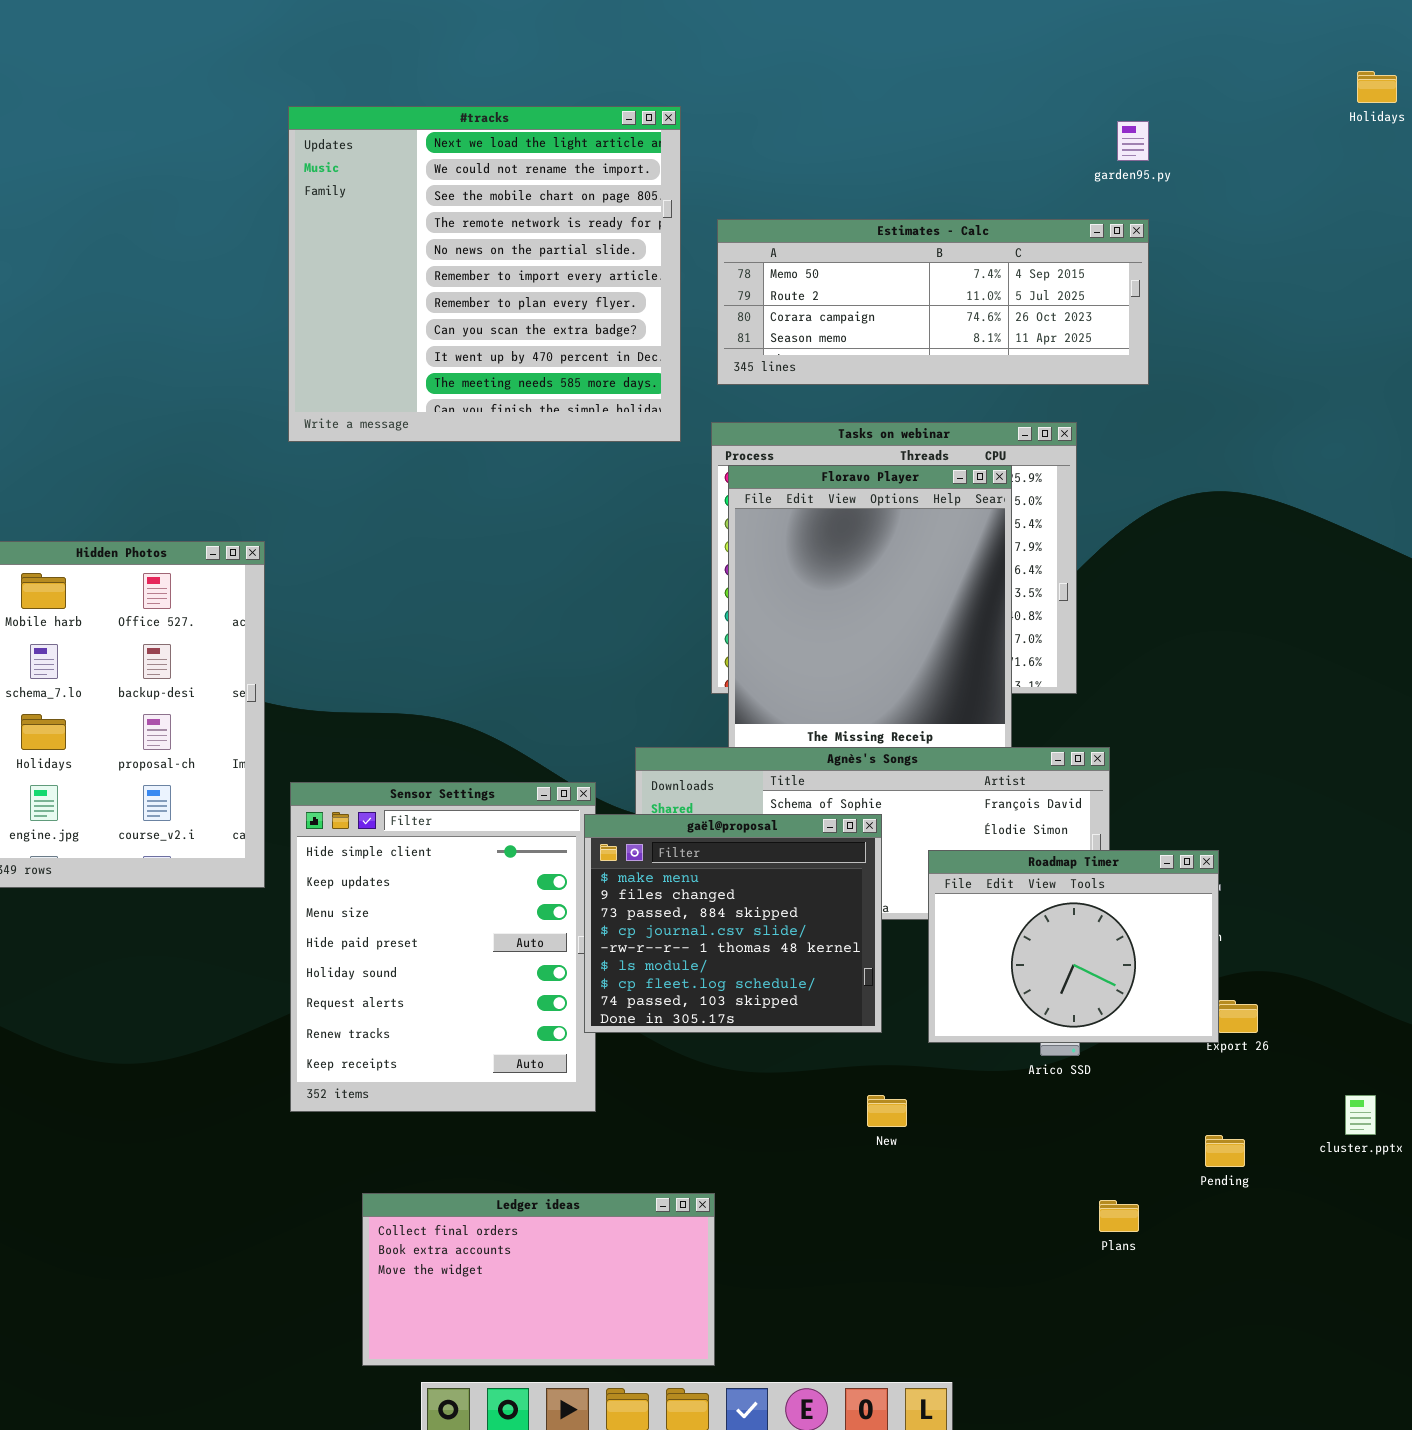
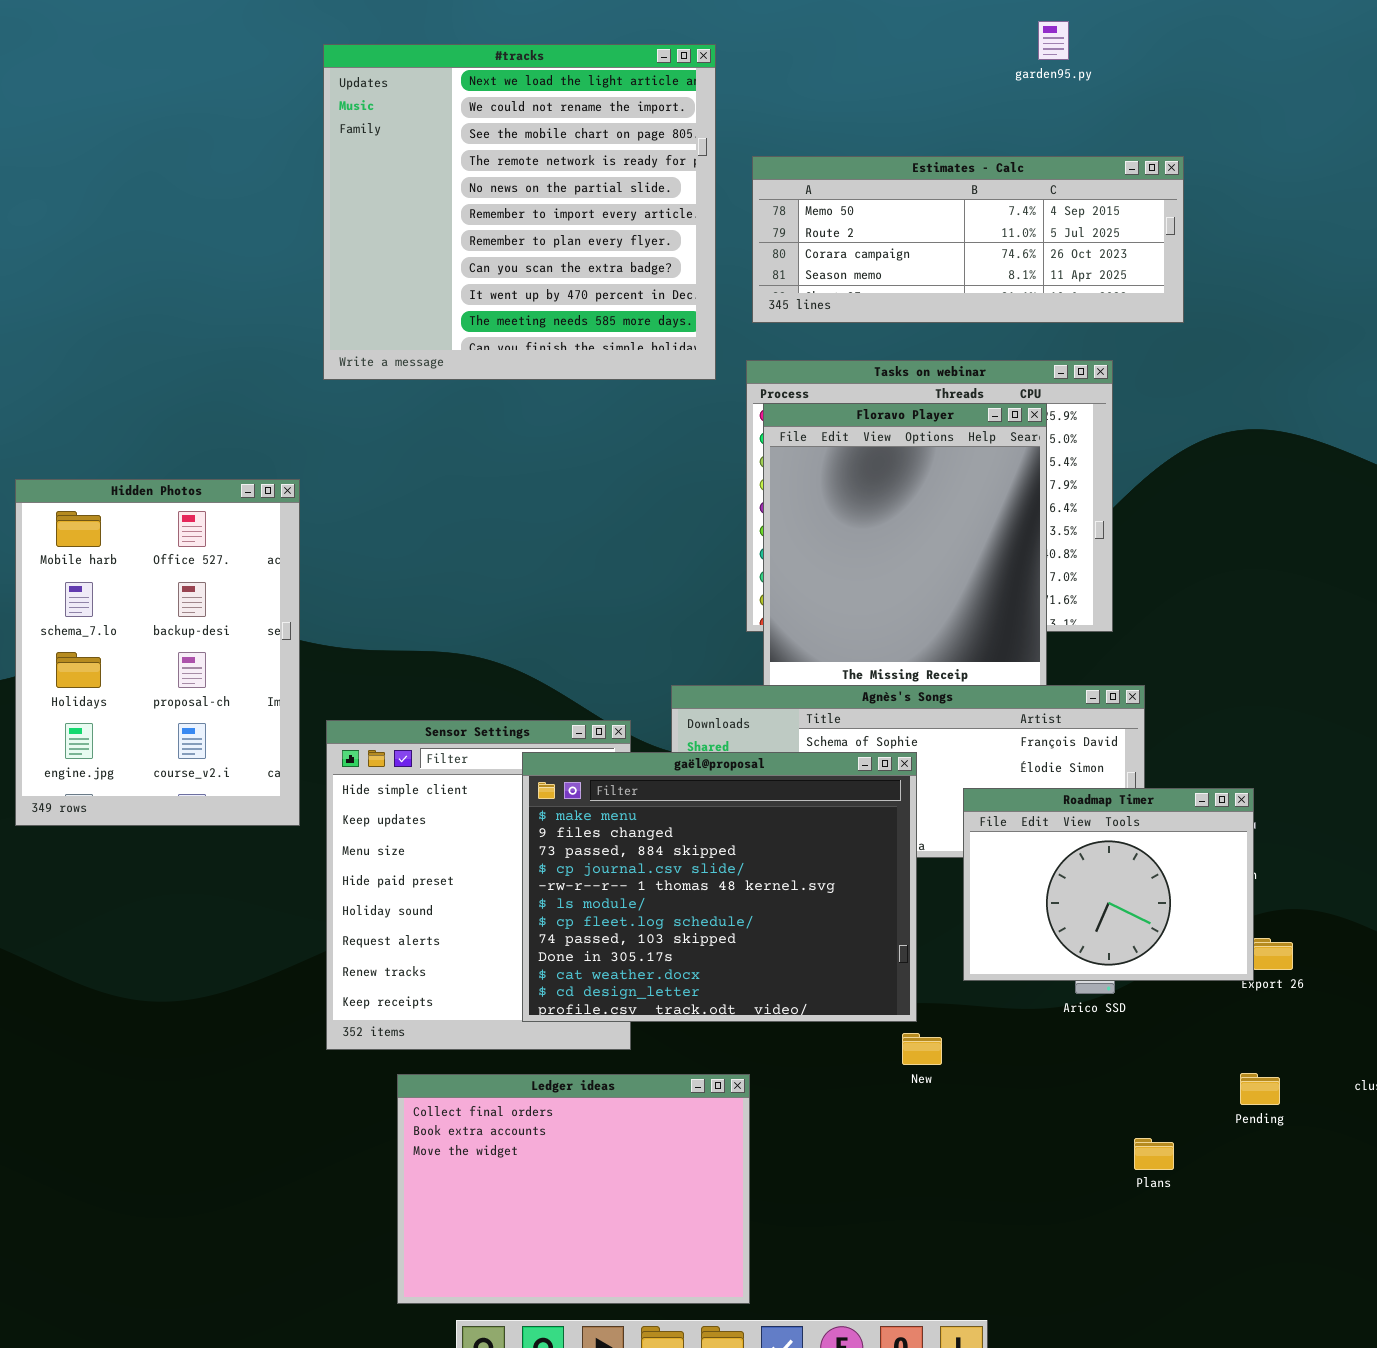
garden95.py: [1117,121,1149,161] -> [1038,21,1069,60], moved
gaël@proposal: [584,814,882,1033] -> [522,752,917,1022], resized
Ledger ideas: [362,1193,715,1366] -> [397,1074,750,1304], resized

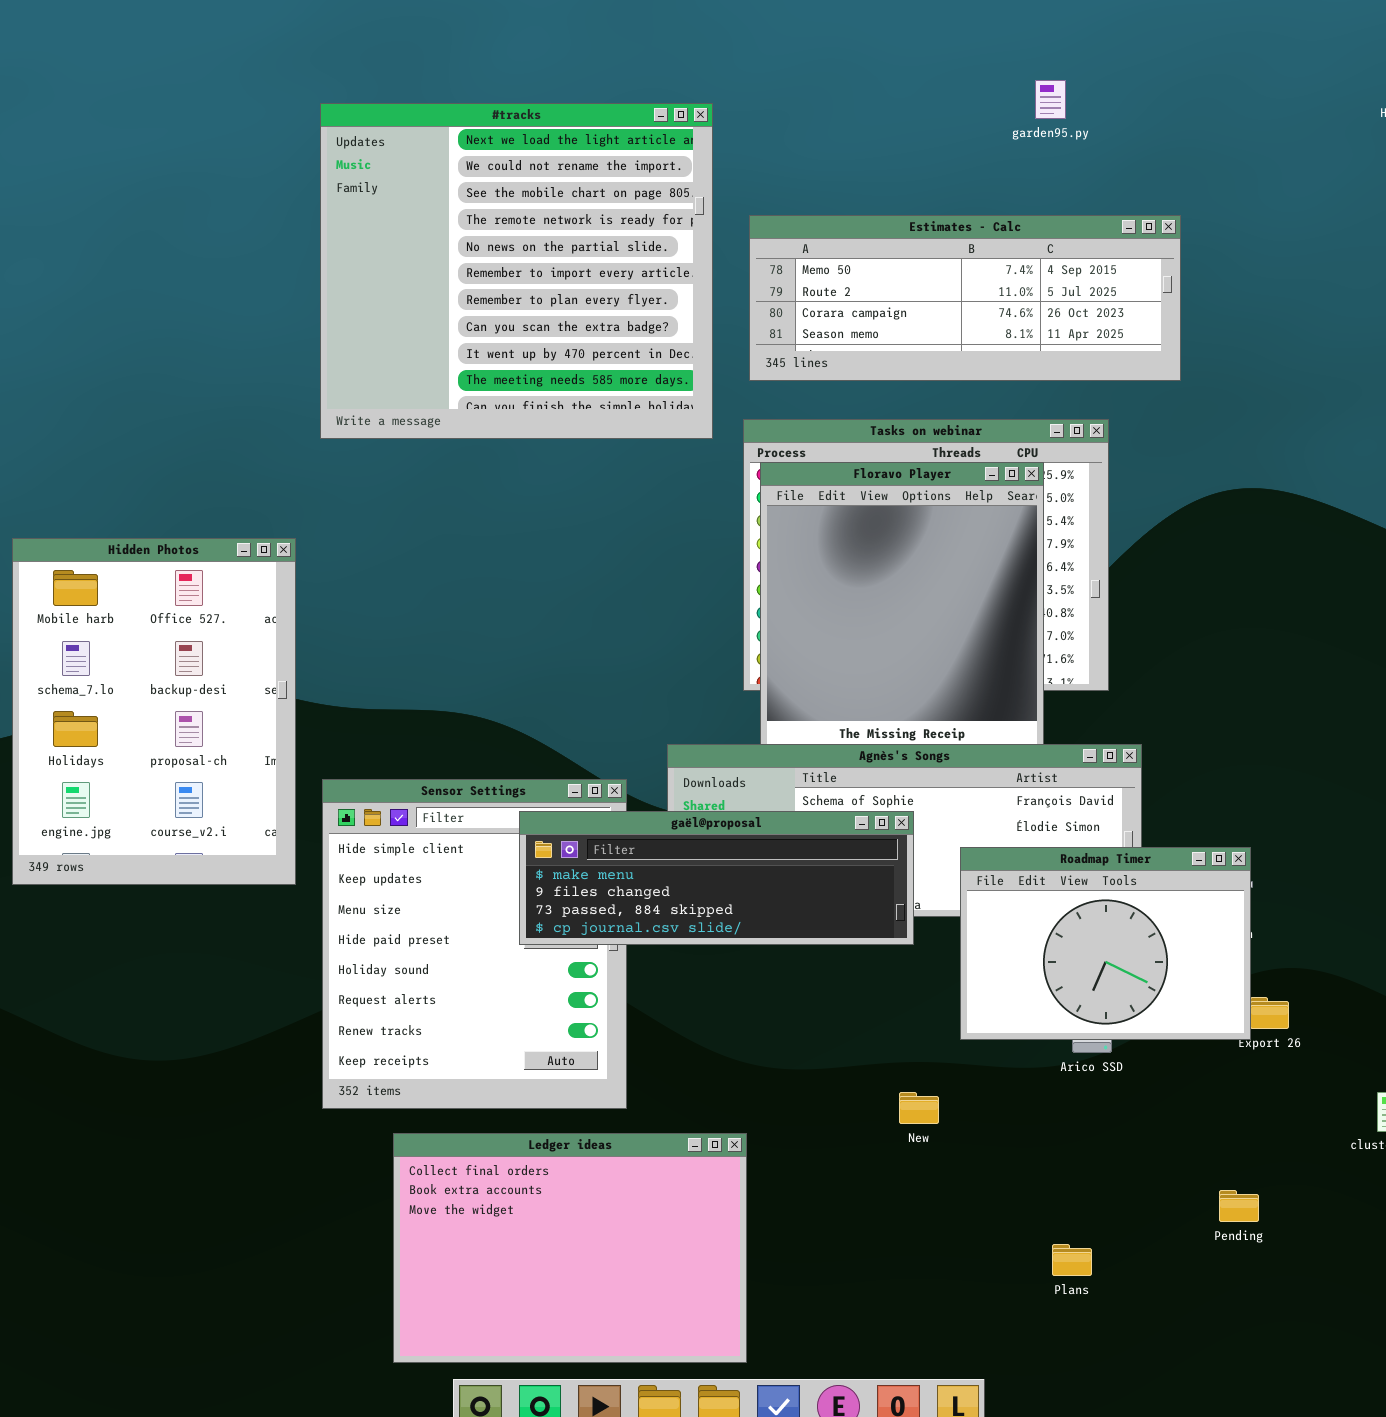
gaël@proposal: [522,752,917,1022] -> [519,811,914,945], resized
Pending: [1240,1073,1280,1105] -> [1219,1190,1259,1222], moved
Plans: [1134,1138,1174,1170] -> [1052,1244,1092,1276], moved

